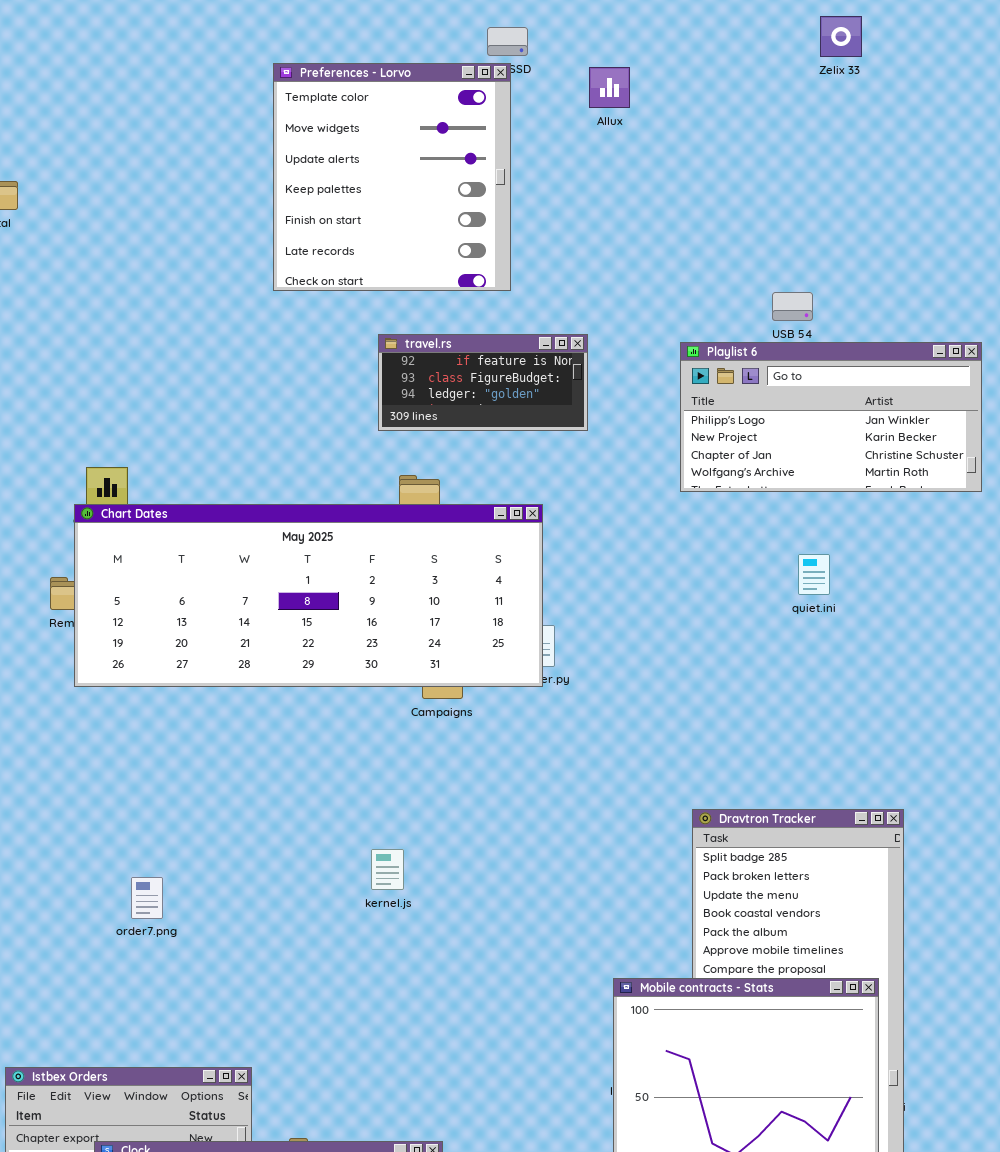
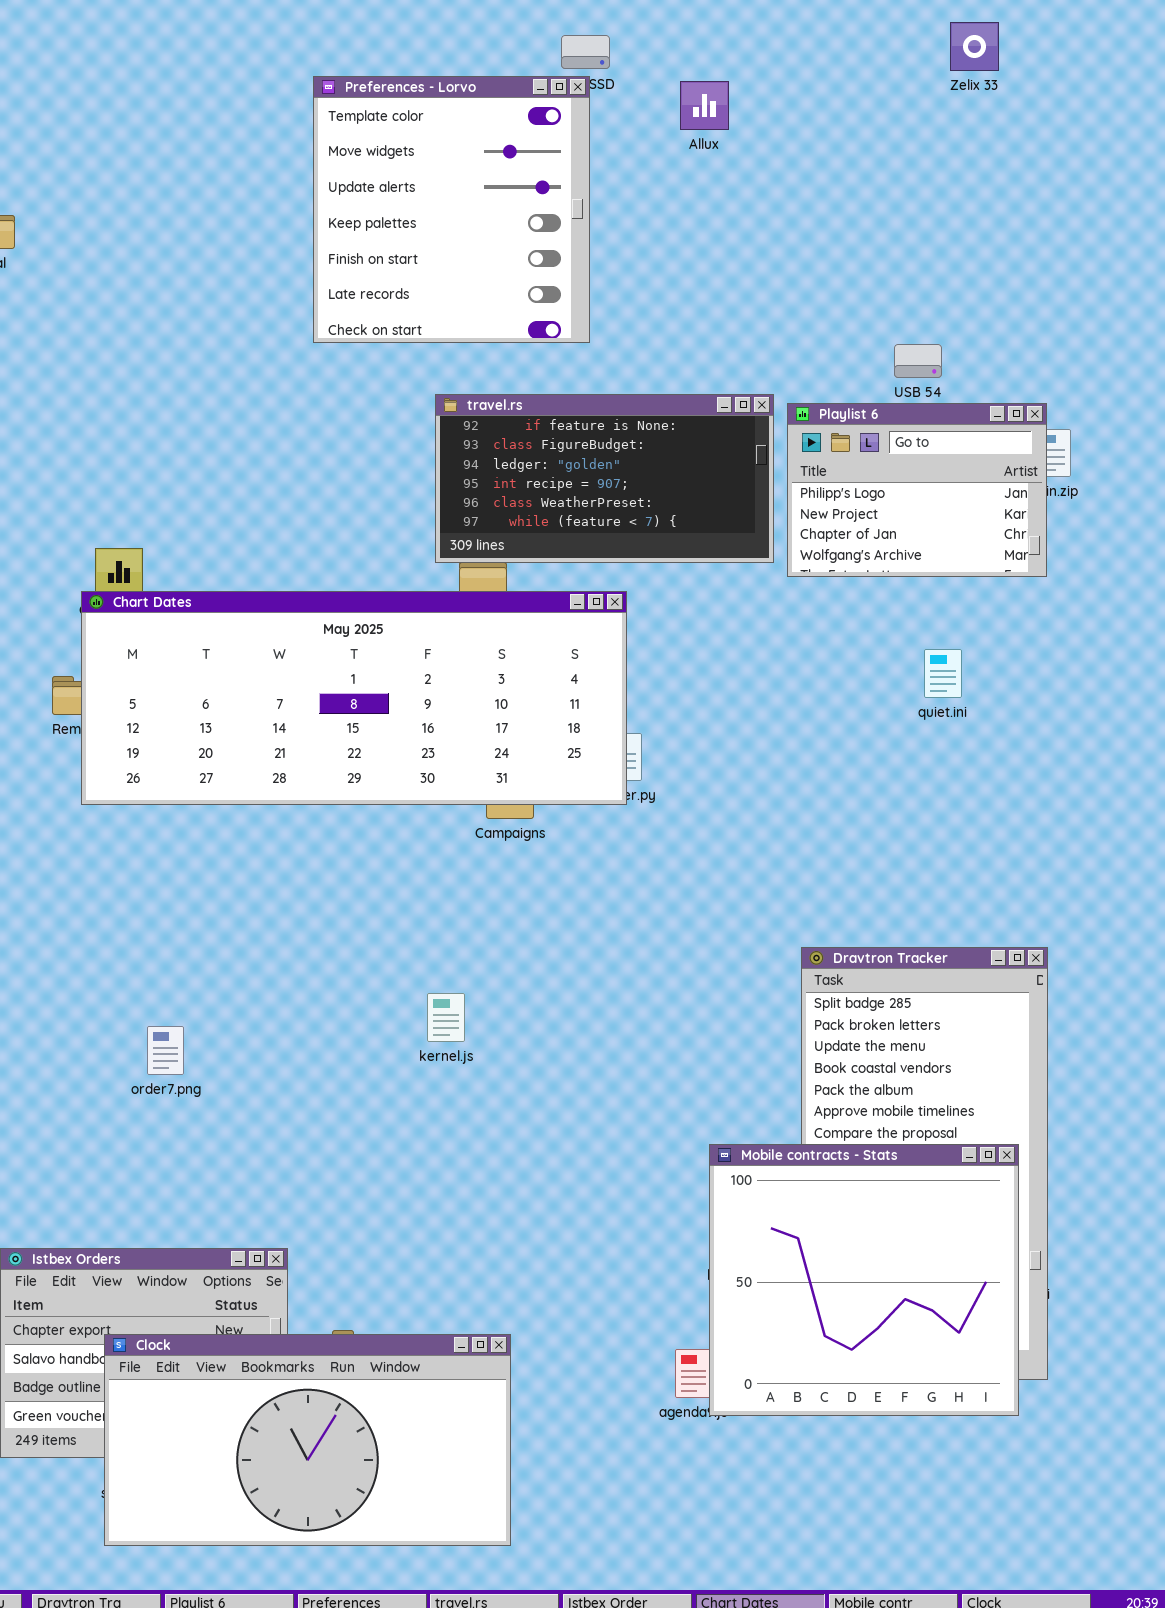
travel.rs: [378,334,588,431] -> [435,394,774,563], resized
Playlist 6: [680,342,982,492] -> [787,403,1047,577], resized

